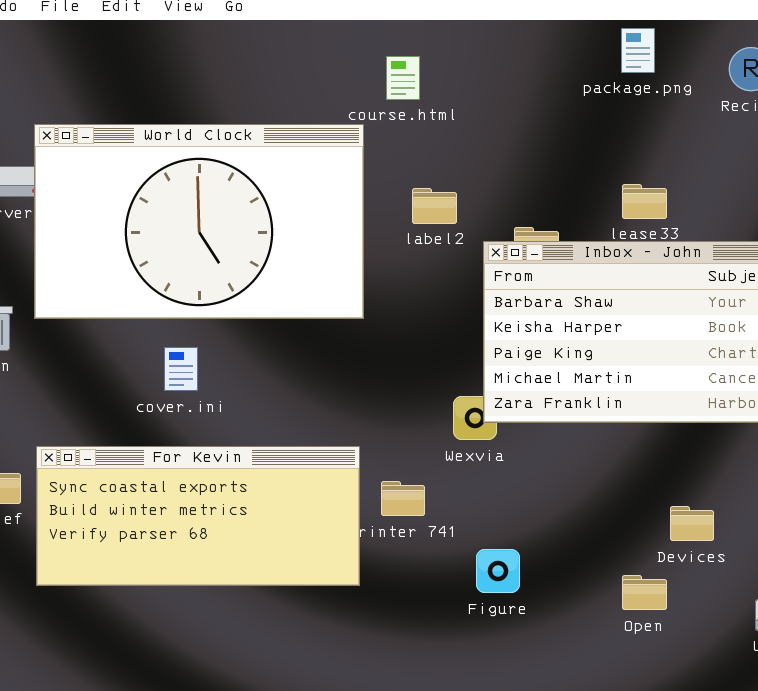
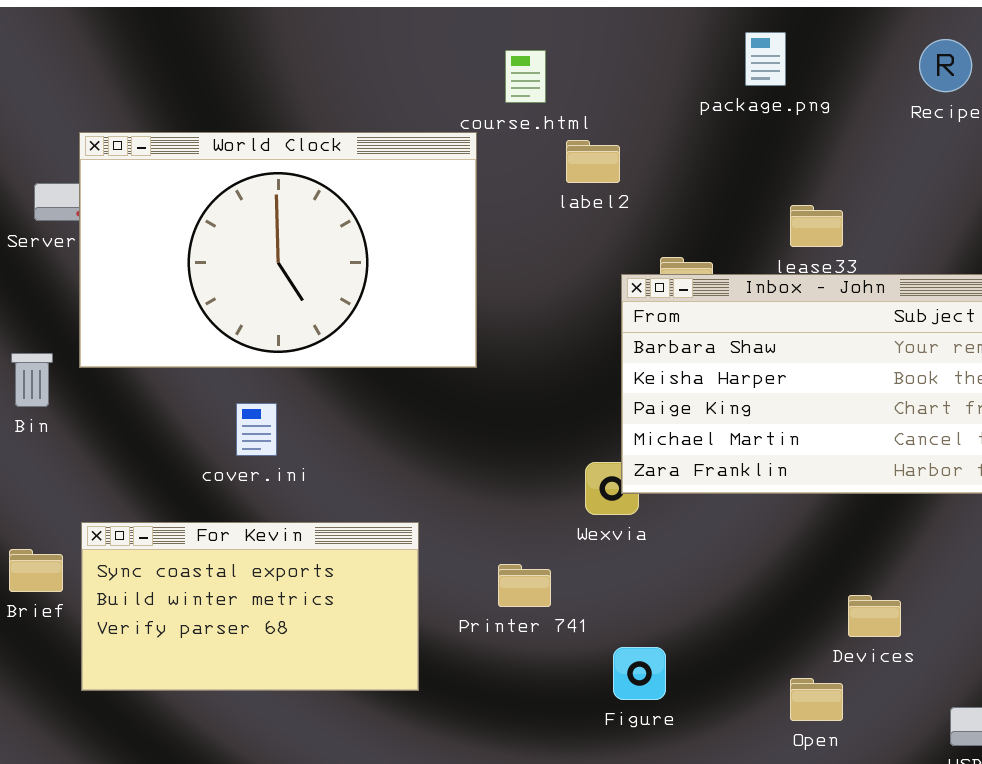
package.png: [621,28,655,73] -> [745,32,786,86], moved
label2: [412,188,457,224] -> [566,140,620,183], moved
For Kevin: [36,446,360,586] -> [81,522,419,691], resized

